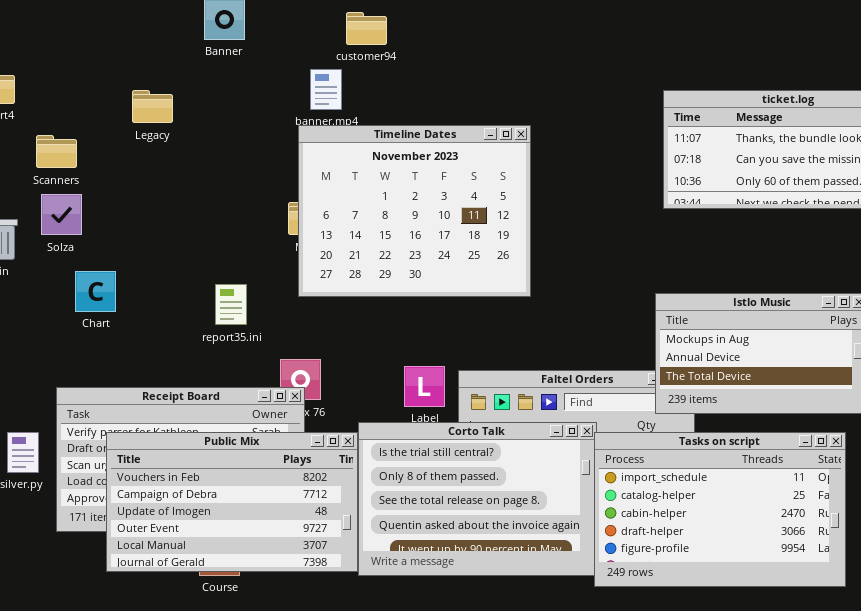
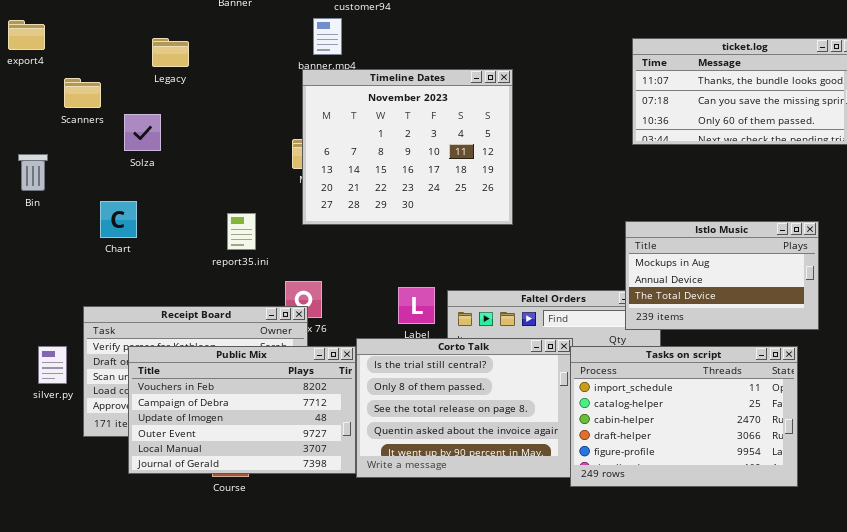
Solza: [41,194,82,235] -> [124,114,161,151], moved

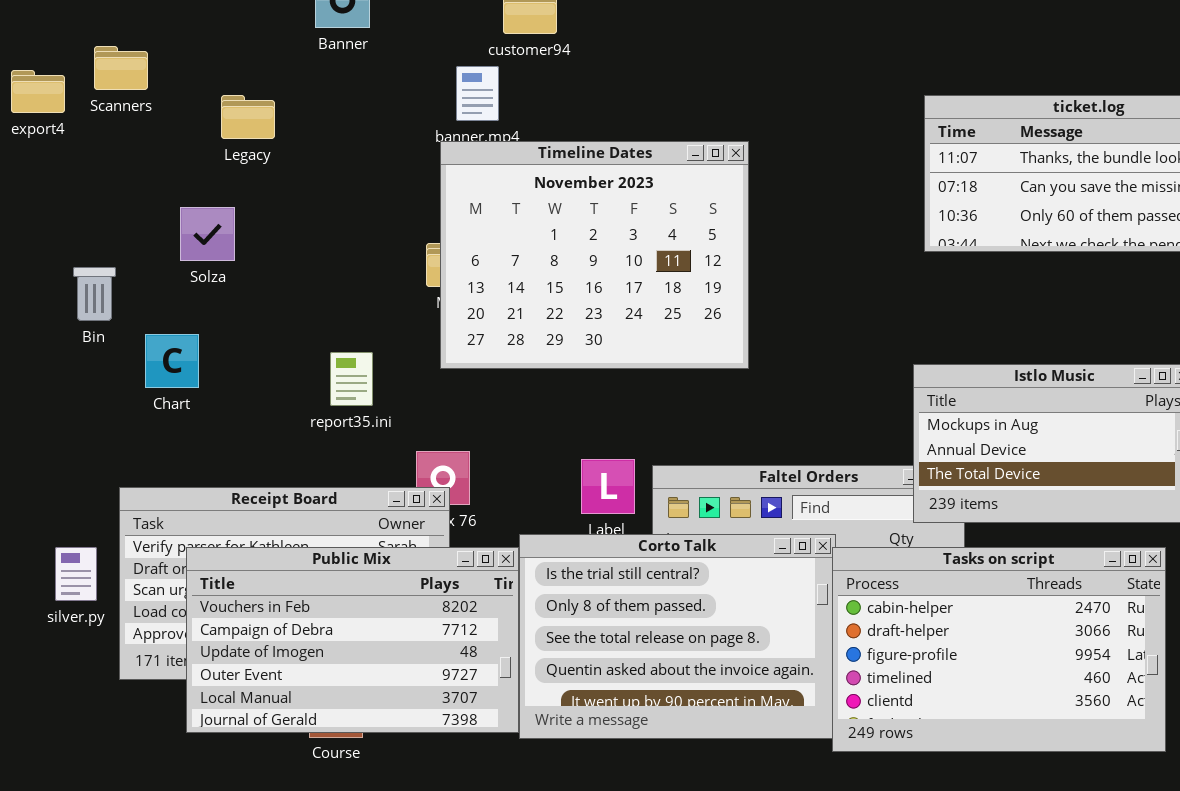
Scanners: [64,78,101,108] -> [94,46,148,90], moved
Bin: [18,154,48,191] -> [73,267,116,321], moved
Tasks on script: [570,346,798,487] -> [832,547,1166,752], scrolled down 2 rows

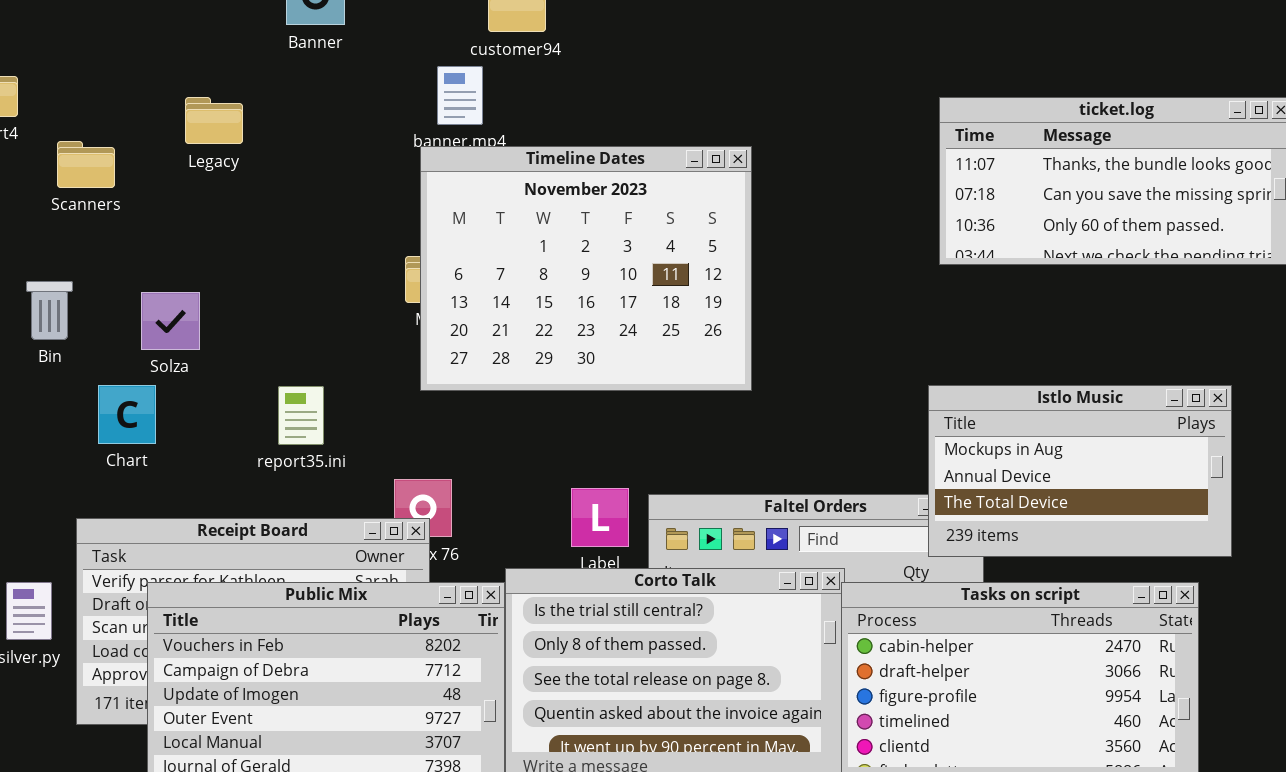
Scanners: [94,46,148,90] -> [57,141,115,188], moved
Solza: [180,207,235,261] -> [141,292,200,350], moved
Chart: [145,334,199,388] -> [98,385,156,444], moved
report35.ini: [330,352,373,406] -> [278,386,324,445], moved

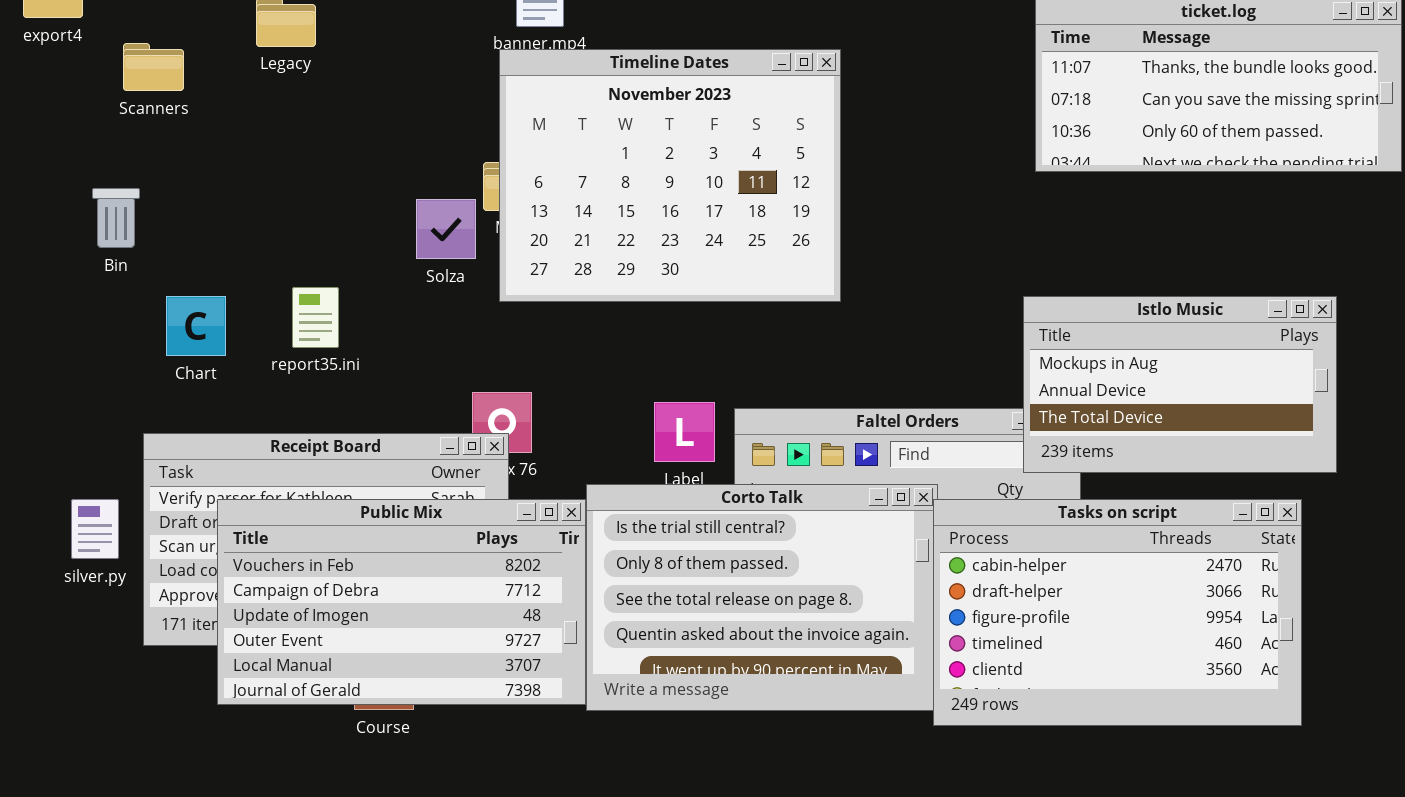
Solza: [141,292,200,350] -> [416,199,476,259], moved
report35.ini: [278,386,324,445] -> [292,287,339,348], moved

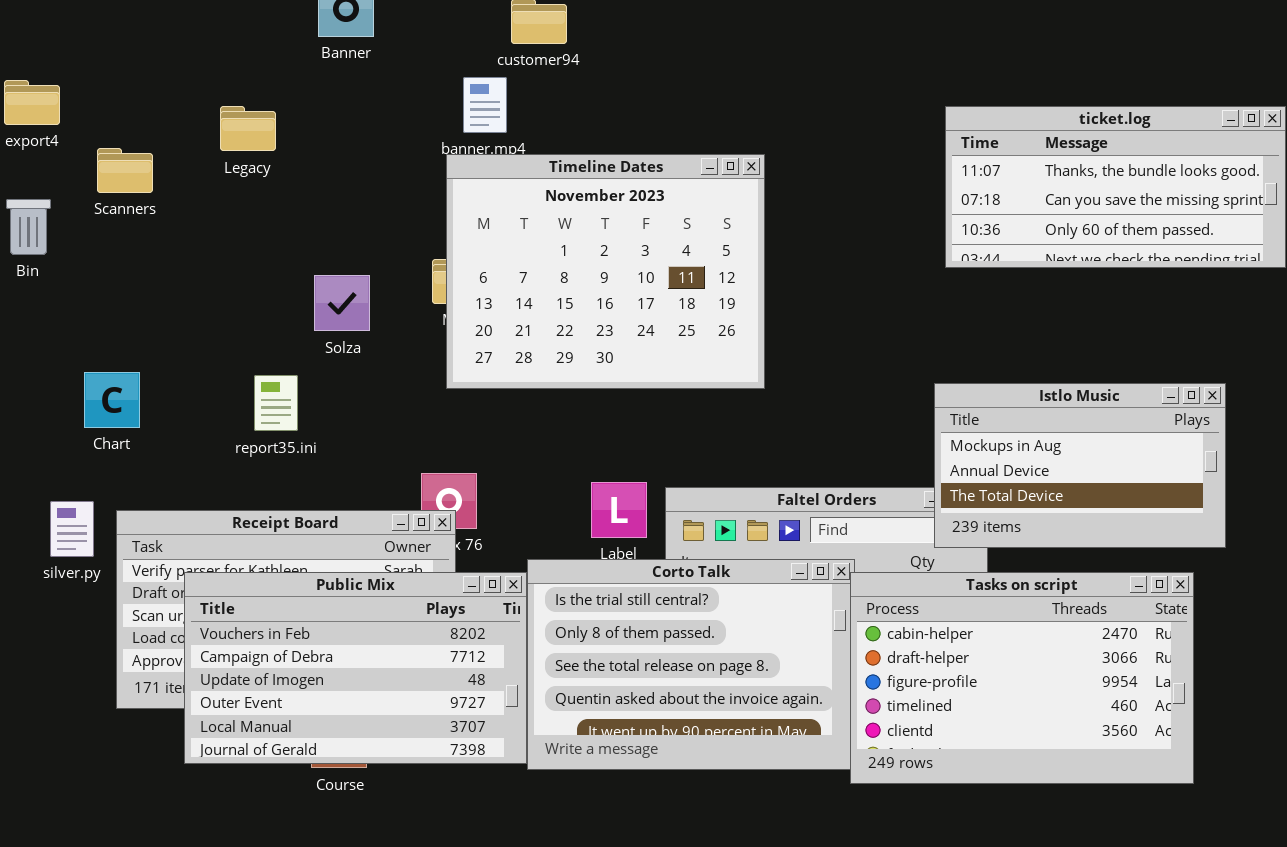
Bin: [92,188,140,248] -> [6,199,51,255], moved
Solza: [416,199,476,259] -> [314,275,370,331], moved
Chart: [166,296,226,356] -> [84,372,140,428], moved
silver.py: [71,499,119,559] -> [50,501,94,557], moved

